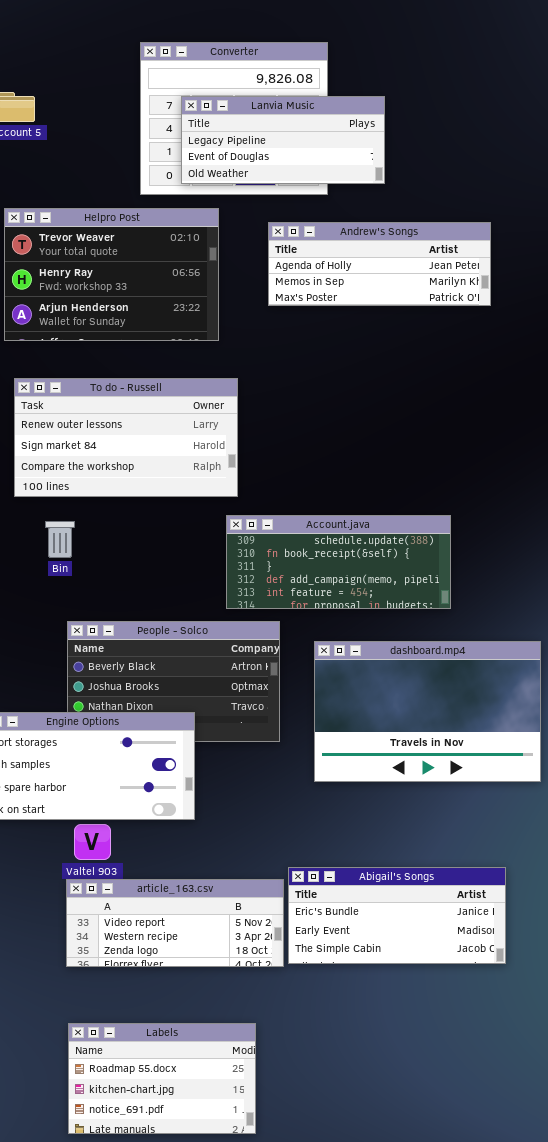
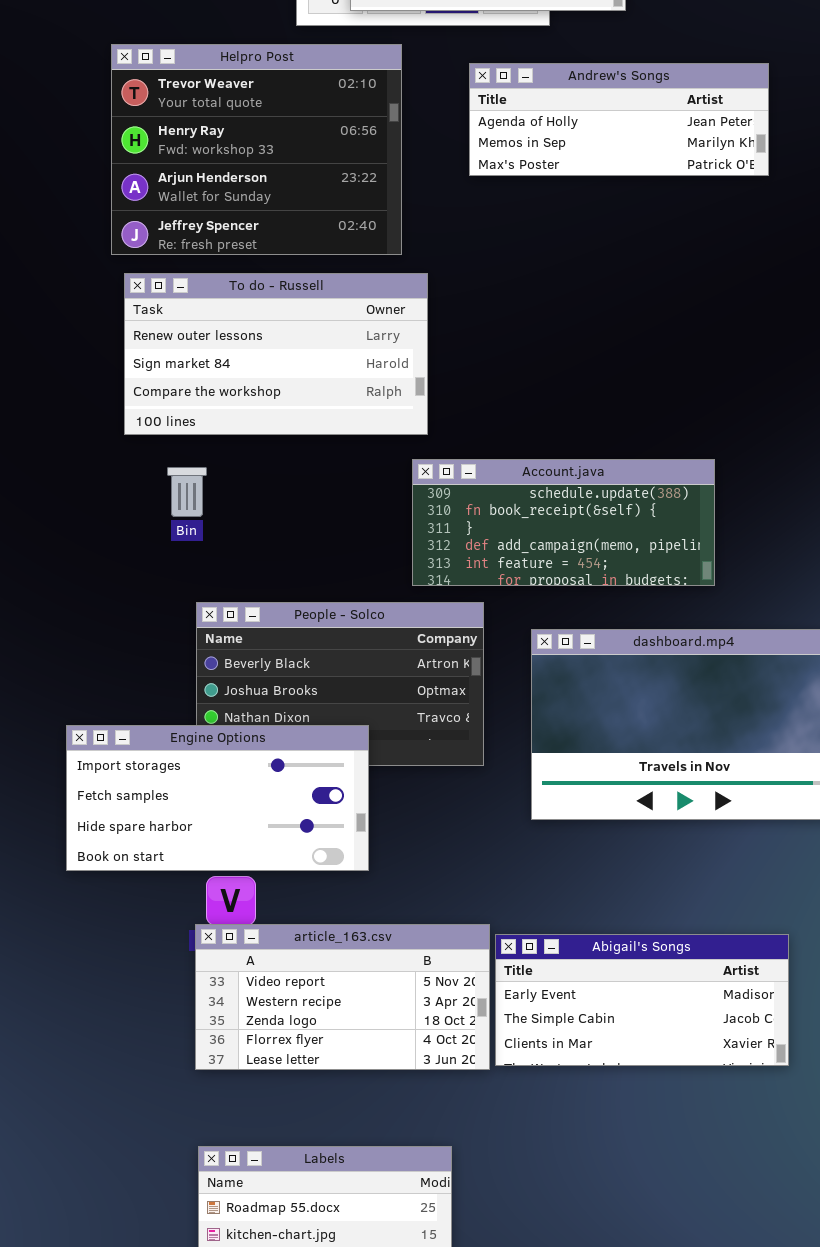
Helpro Post: [4,208,219,341] -> [111,44,402,255], resized
Abigail's Songs: [288,867,506,964] -> [495,934,789,1066], scrolled down 1 row
article_163.csv: [66,879,284,967] -> [195,924,490,1070], resized

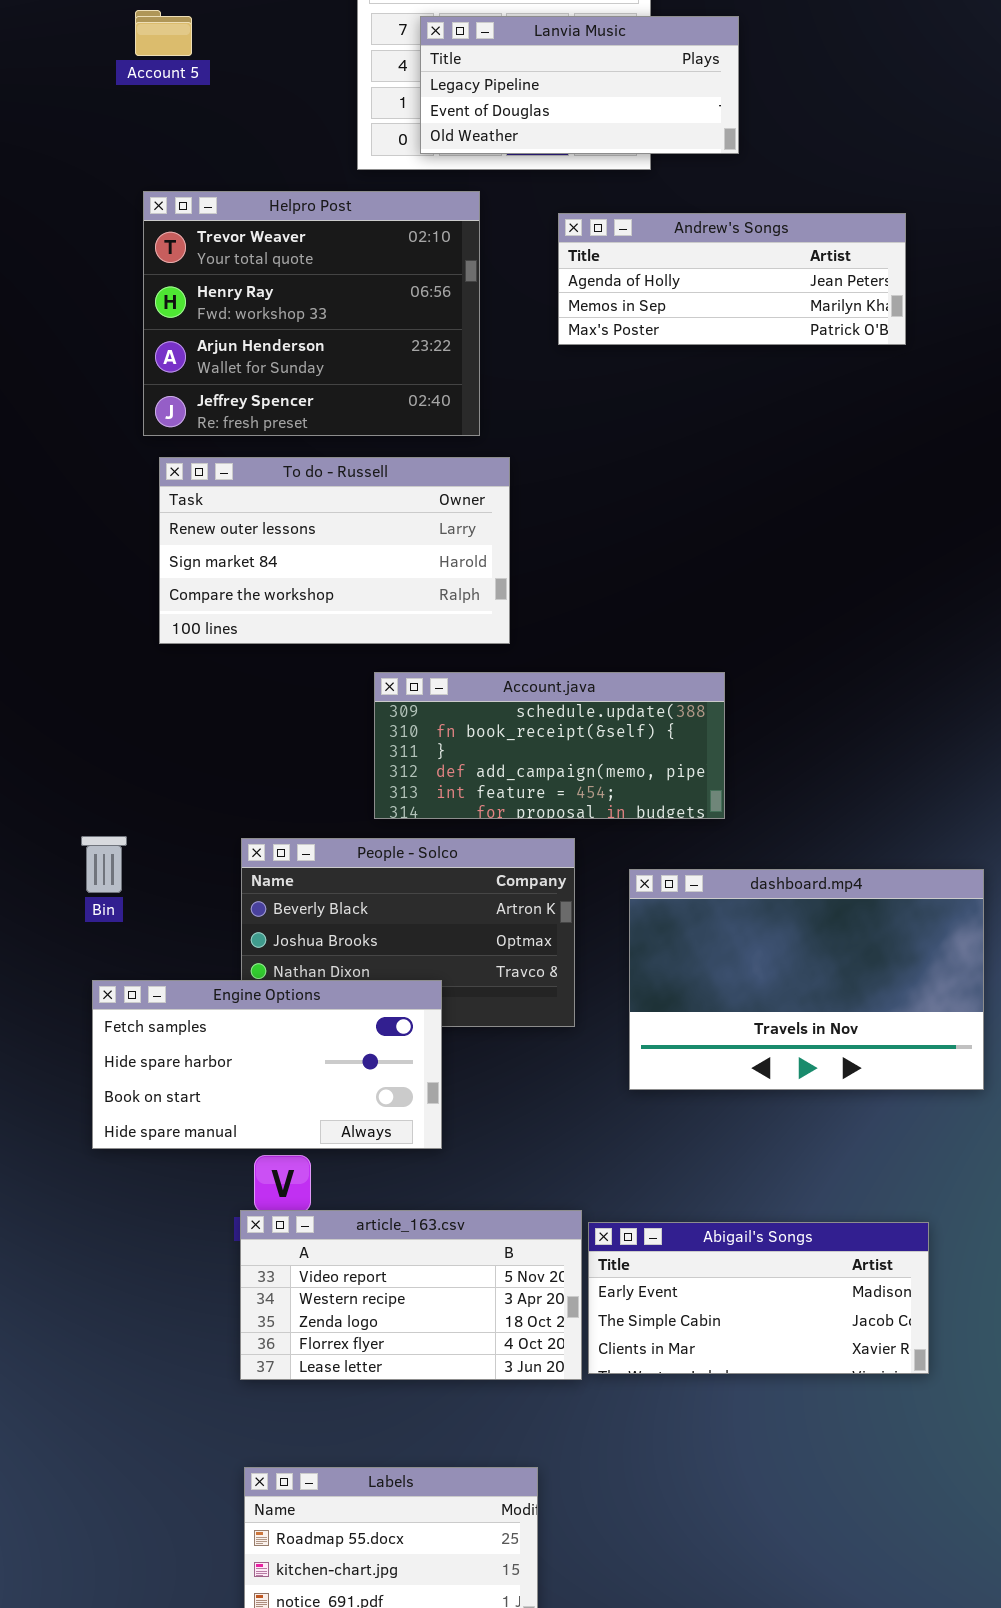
Account.java: [412,459,715,586] -> [374,672,725,819], moved
Bin: [167,467,207,517] -> [81,836,127,893], moved
Engine Options: [66,725,369,871] -> [92,980,442,1149], scrolled down 1 row

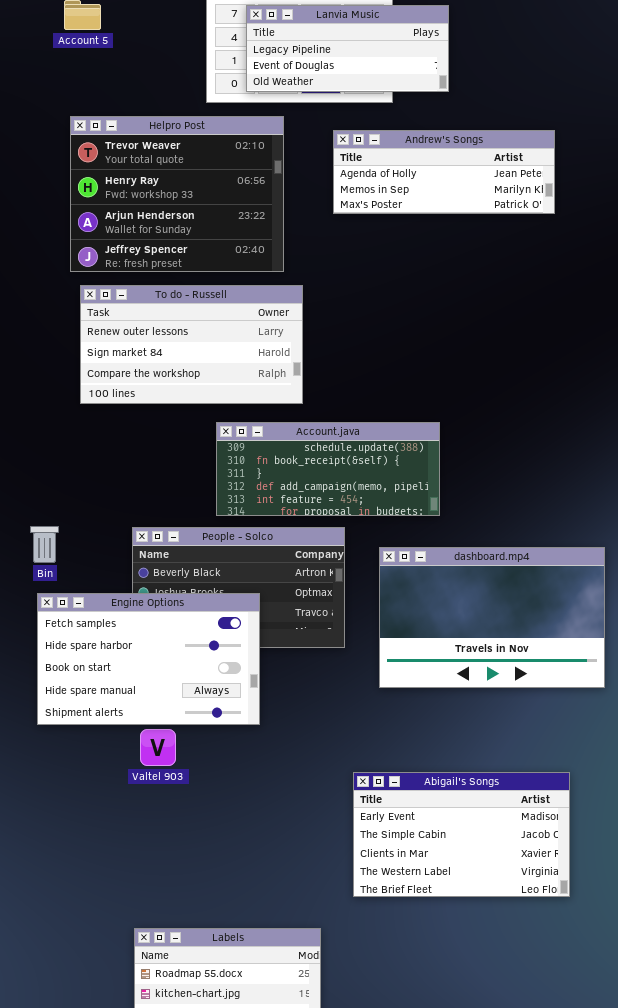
Engine Options: [92,980,442,1149] -> [37,593,260,725], resized
article_163.csv: [240,1210,582,1380] -> none, closed
Abigail's Songs: [588,1222,929,1374] -> [353,772,570,897], resized

